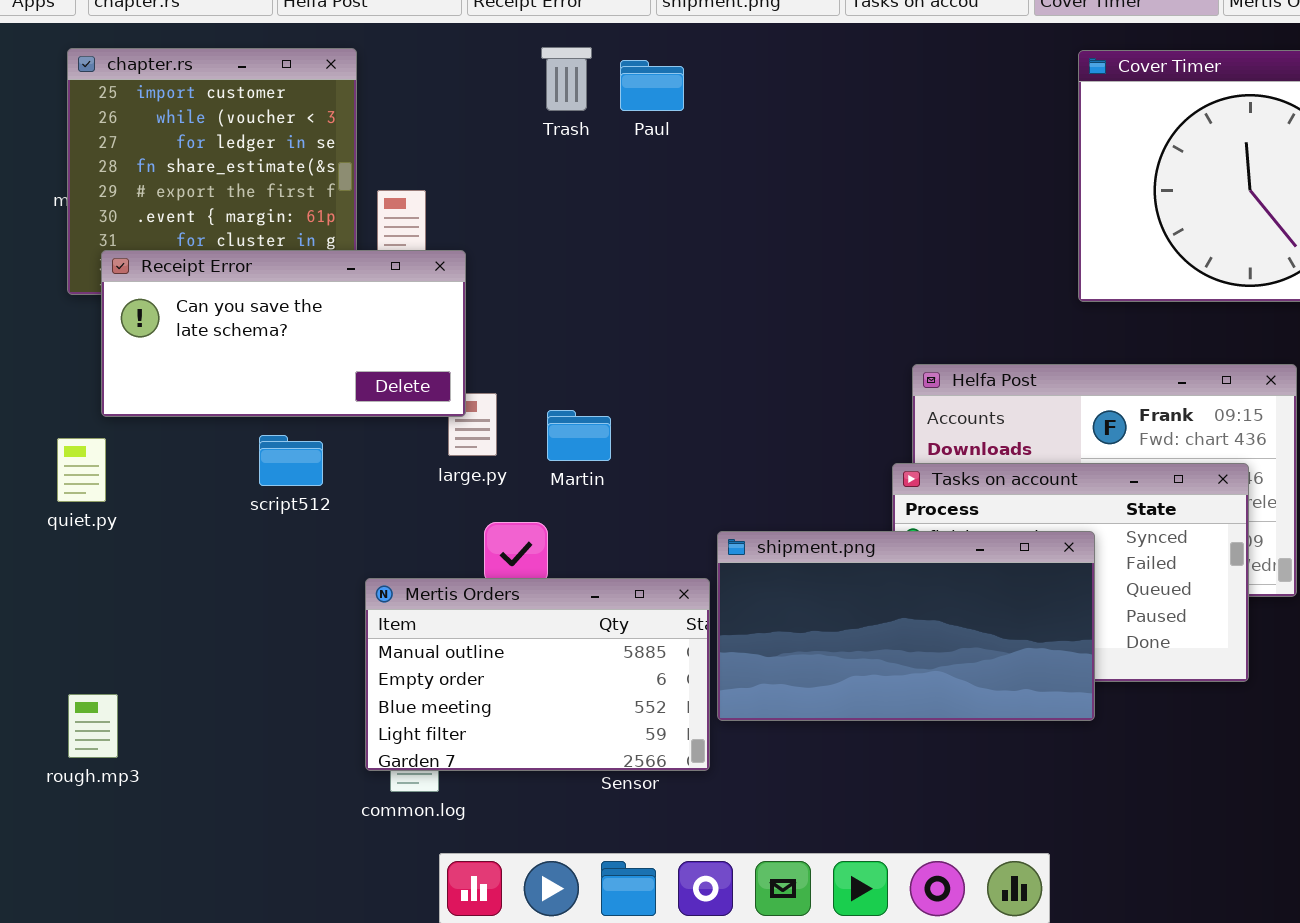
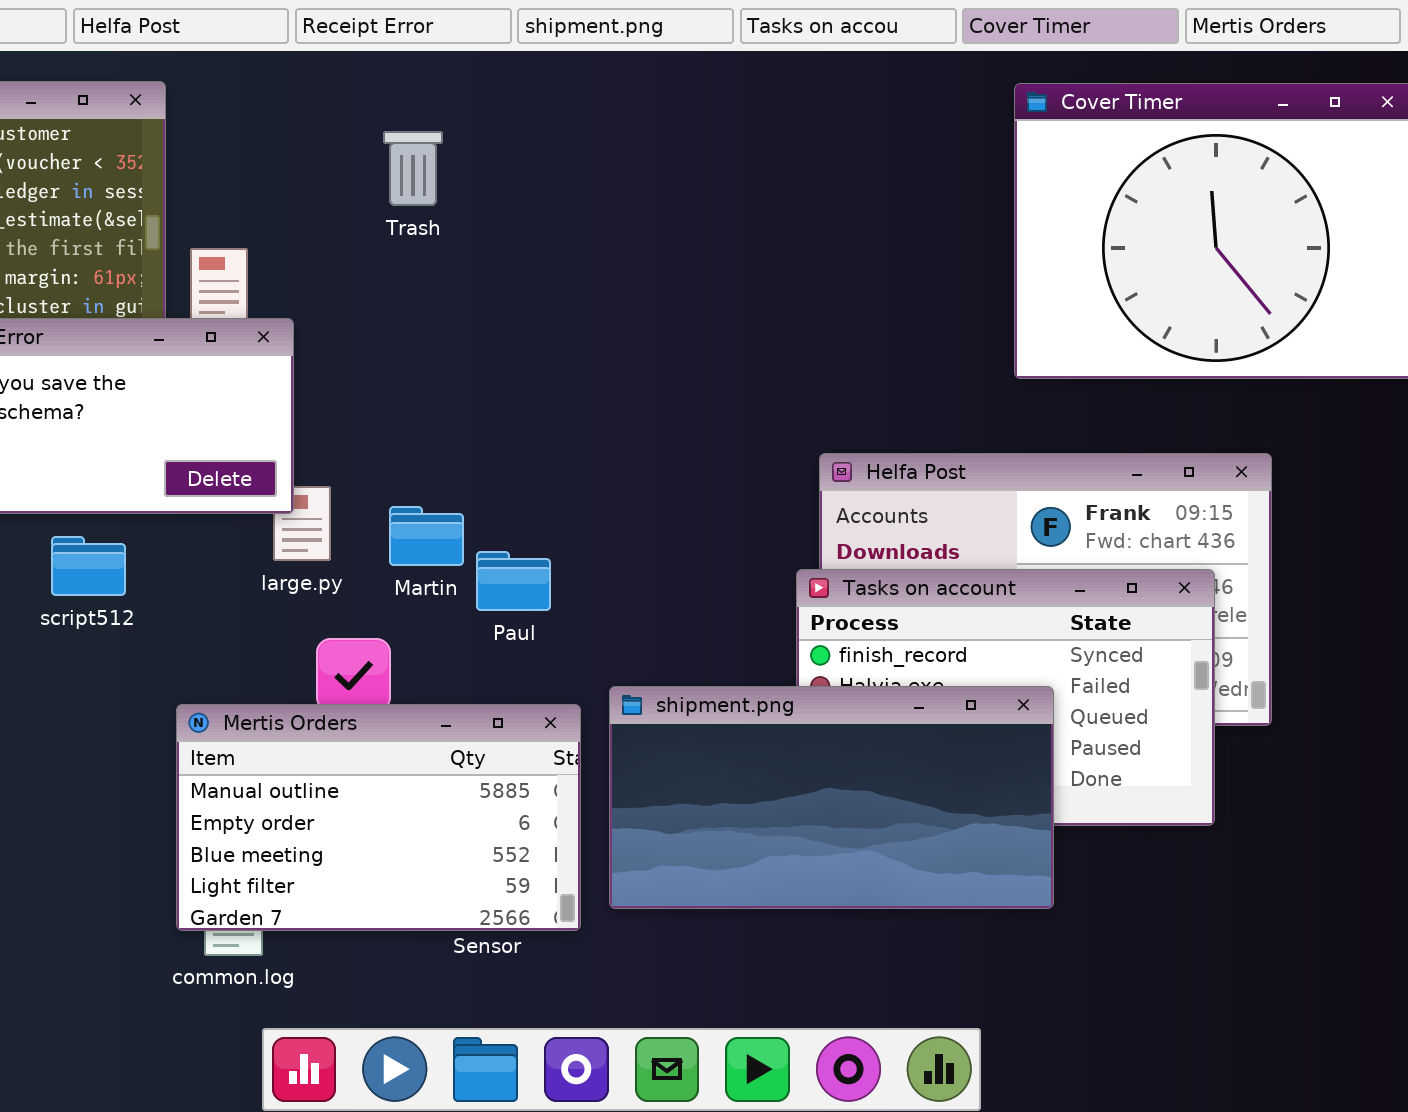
Trash: [541,47,592,111] -> [383,131,443,206], moved
Paul: [620,60,684,111] -> [476,551,551,611], moved
shipment.png: [717,531,1095,721] -> [609,686,1054,909], moved

